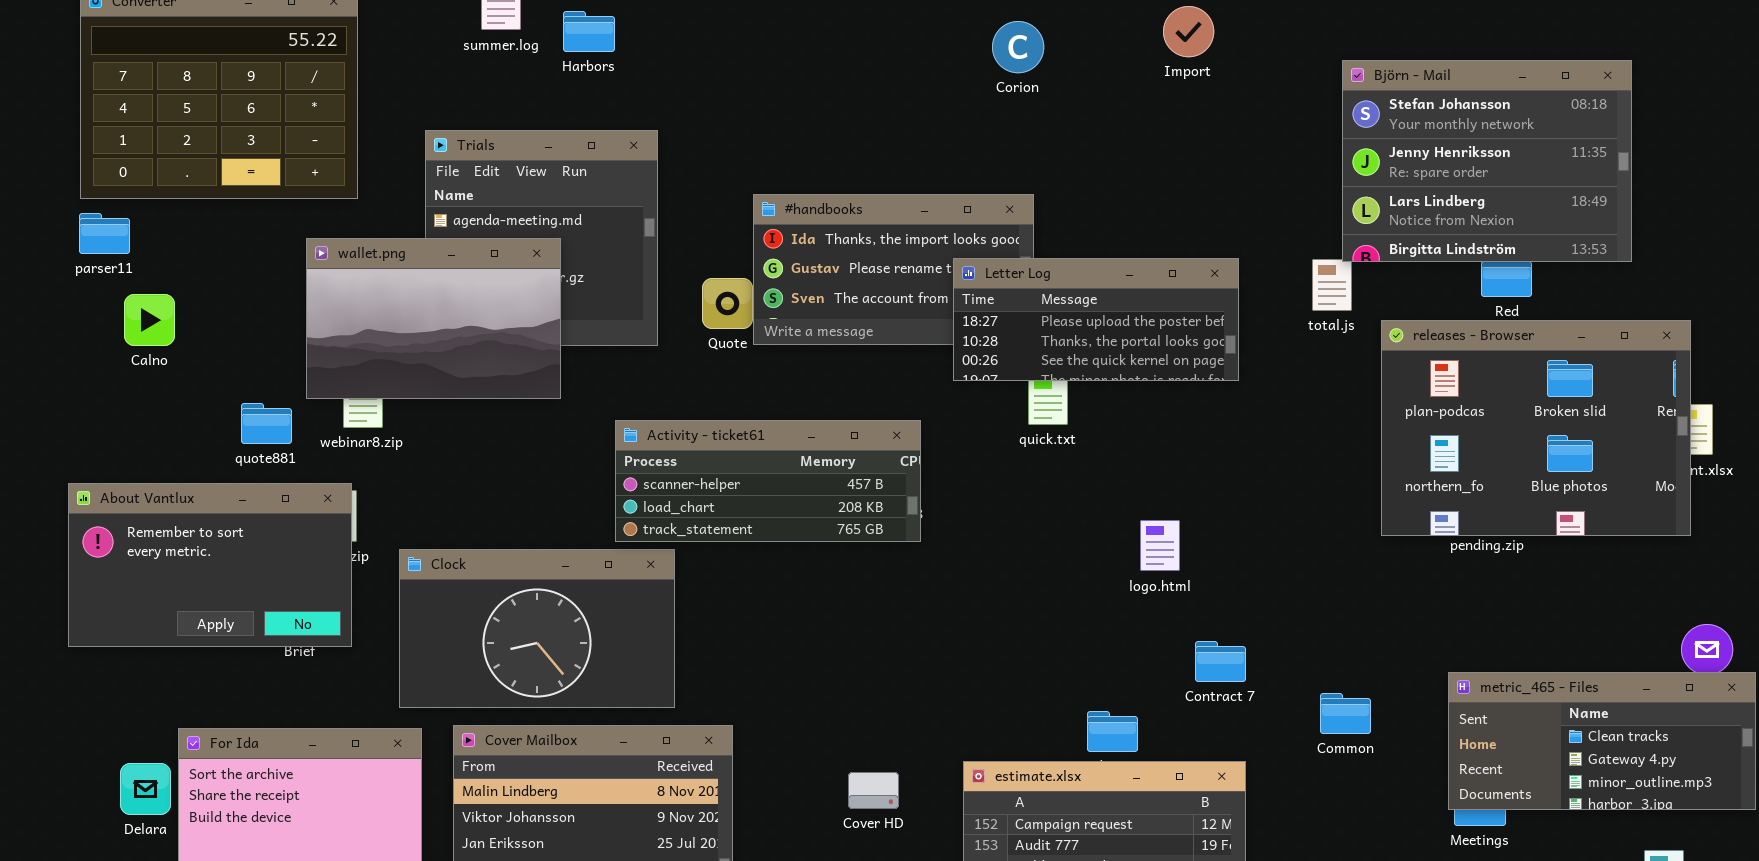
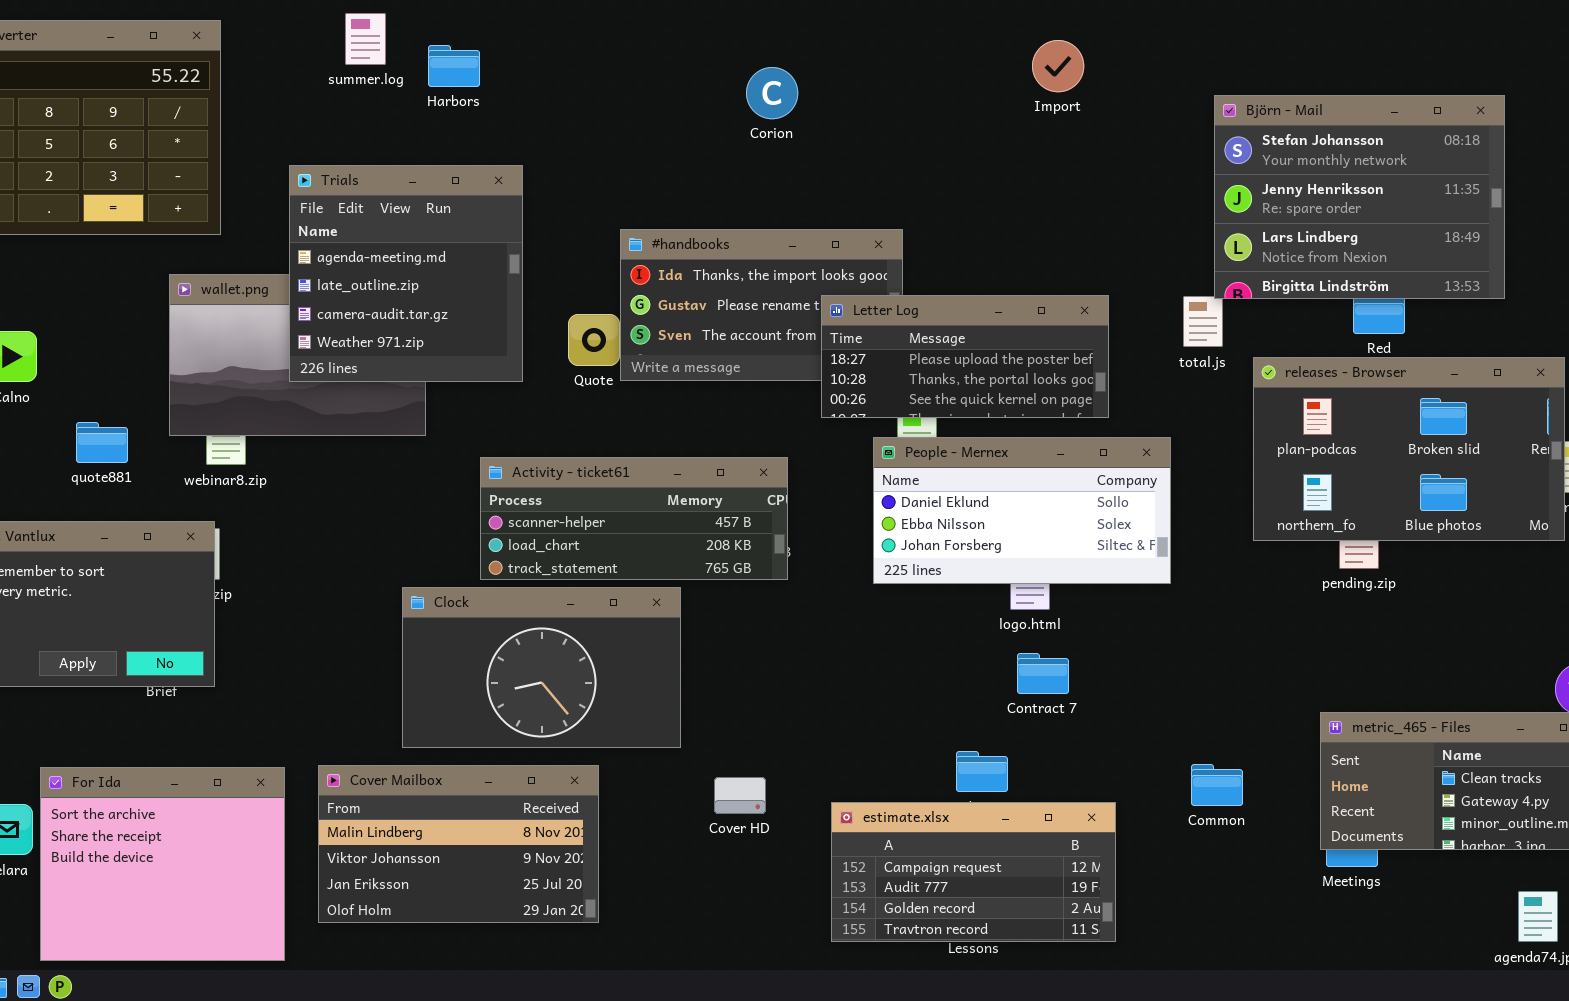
Corion: [992,21,1044,73] -> [746,67,798,119], moved
Trials: [425,130,658,346] -> [289,165,523,382], raised
releases - Browser: [1381,320,1691,536] -> [1253,357,1565,541], resized
People - Mernex: none -> [873,437,1171,584], opened
quote881: [241,403,292,444] -> [76,422,128,463], moved
Clock: [399,549,675,708] -> [402,587,681,748], moved
Contract 7: [1195,641,1246,682] -> [1017,653,1069,694], moved
Common: [1320,693,1371,734] -> [1191,764,1243,806], moved
Cover HD: [848,772,899,809] -> [714,777,766,814], moved

